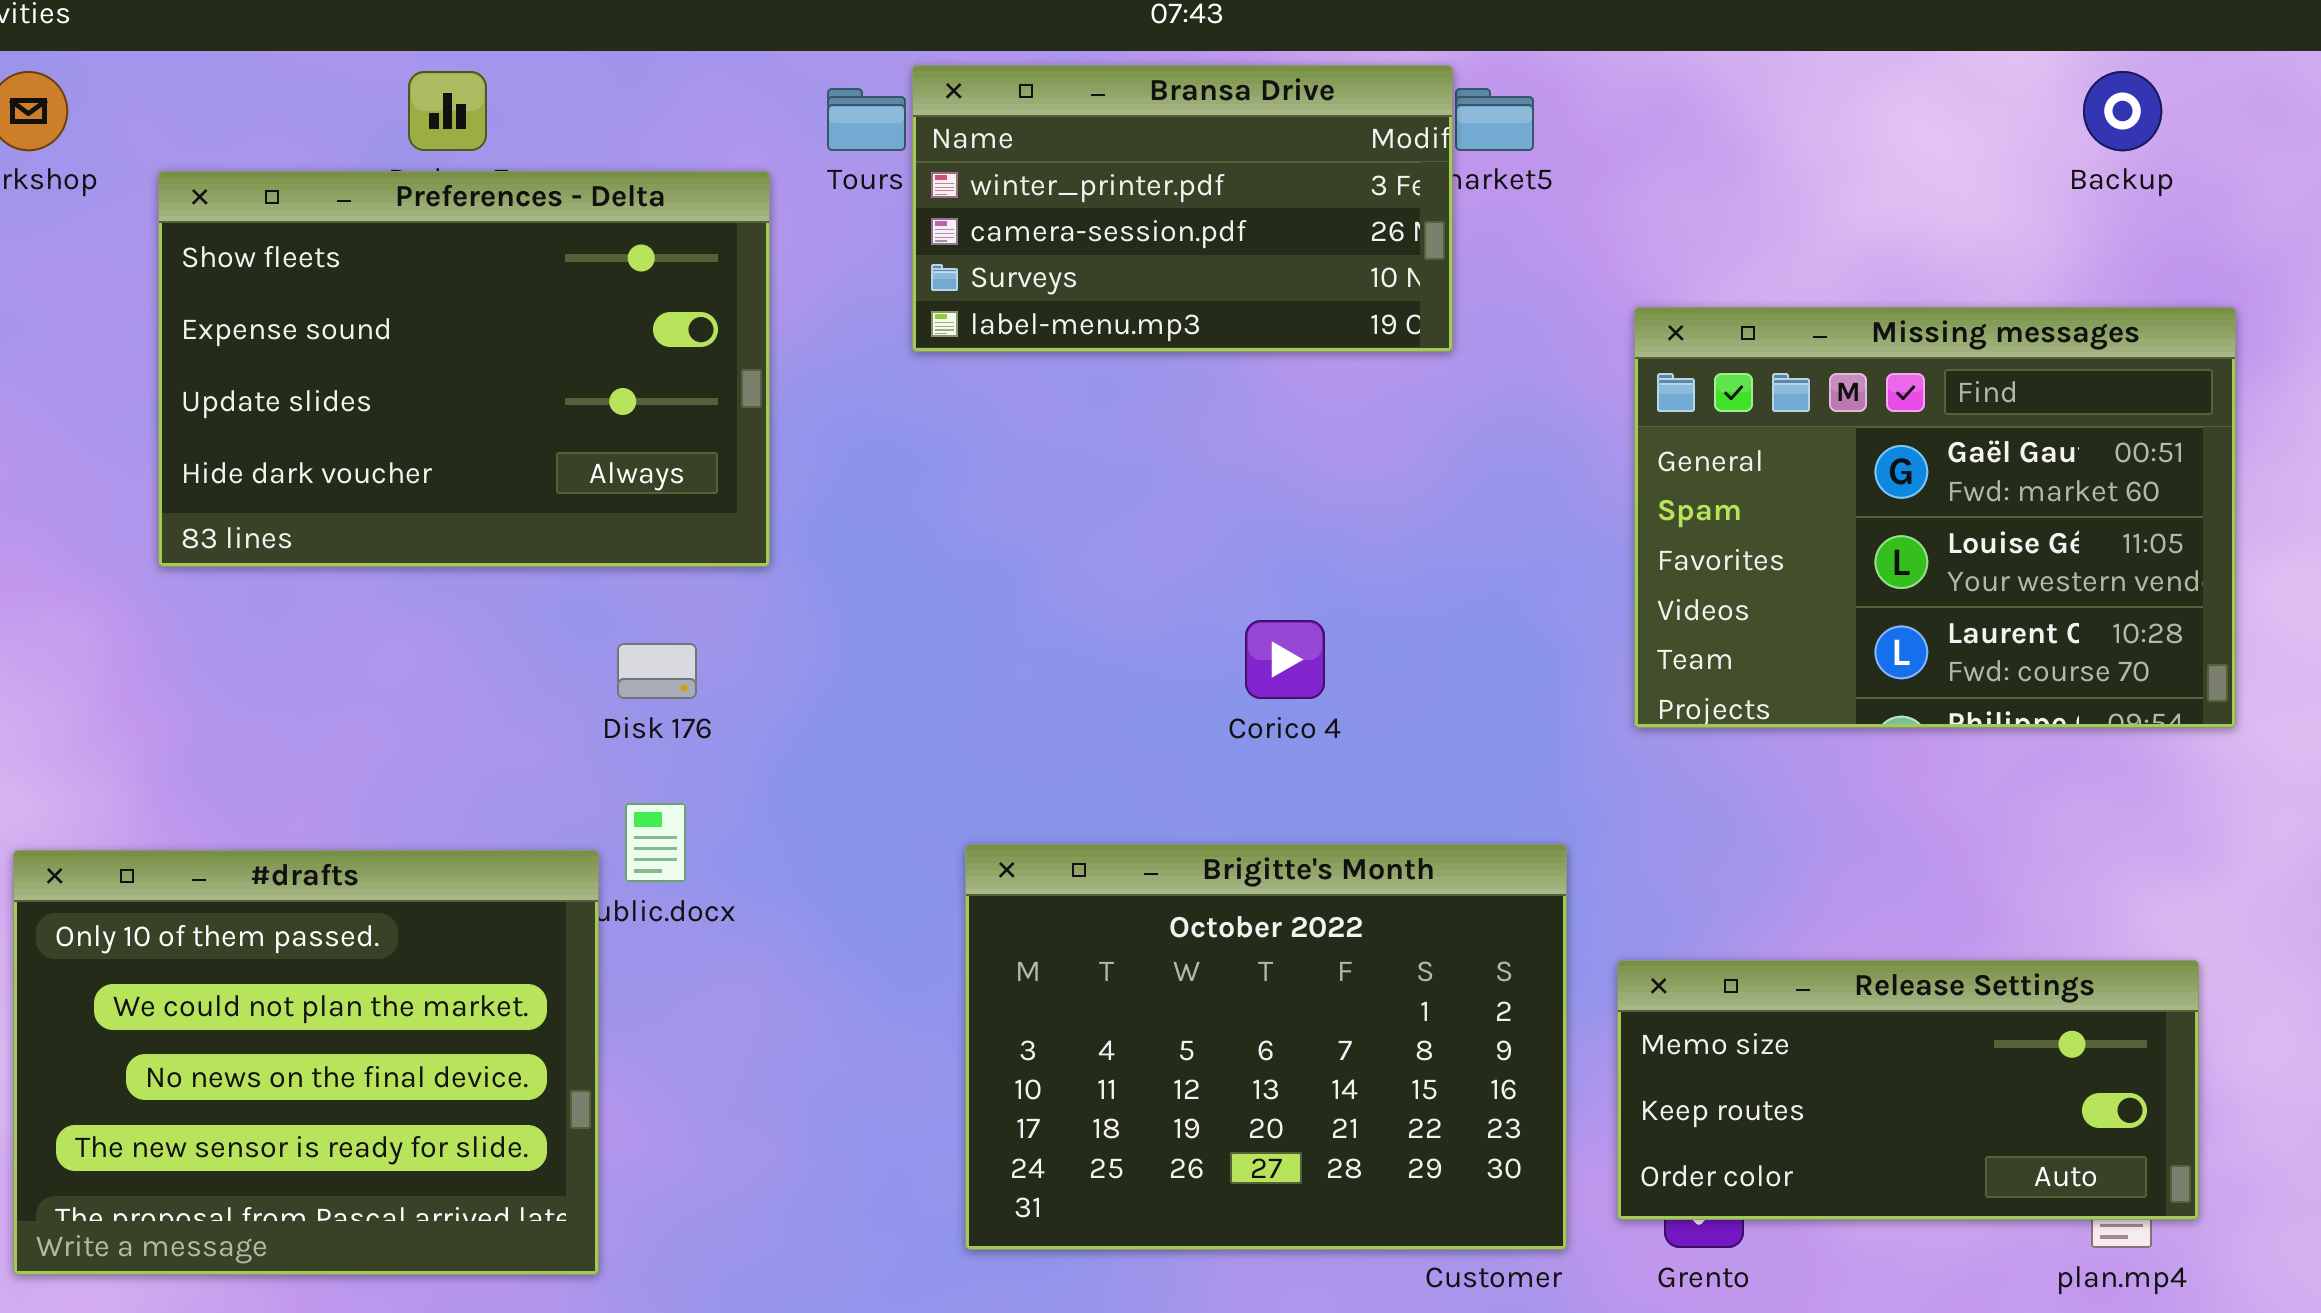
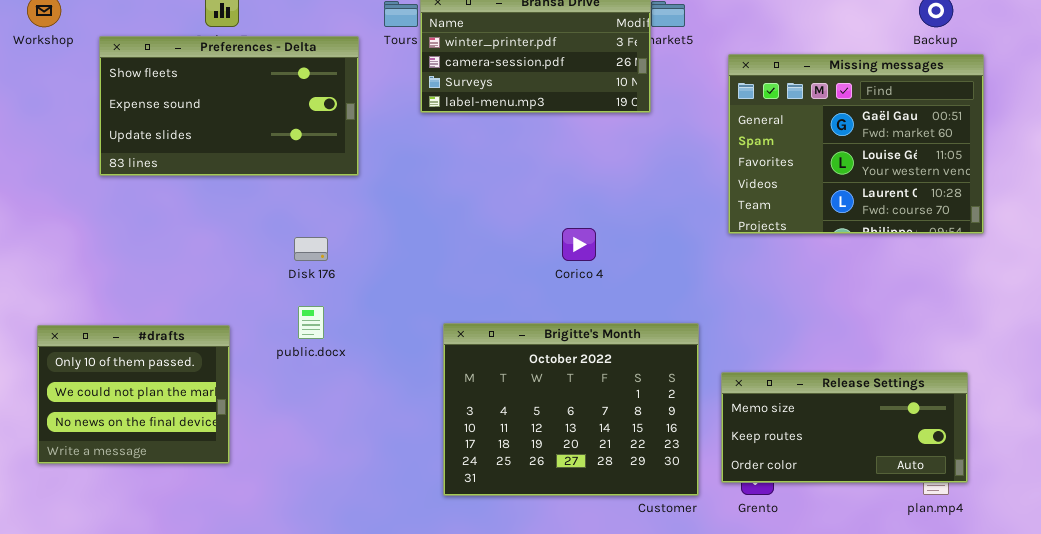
Preferences - Delta: [158,171,770,567] -> [99,36,359,176], resized
Missing messages: [1634,307,2236,728] -> [728,54,984,234], moved
#drafts: [13,850,599,1275] -> [37,325,230,464], resized

